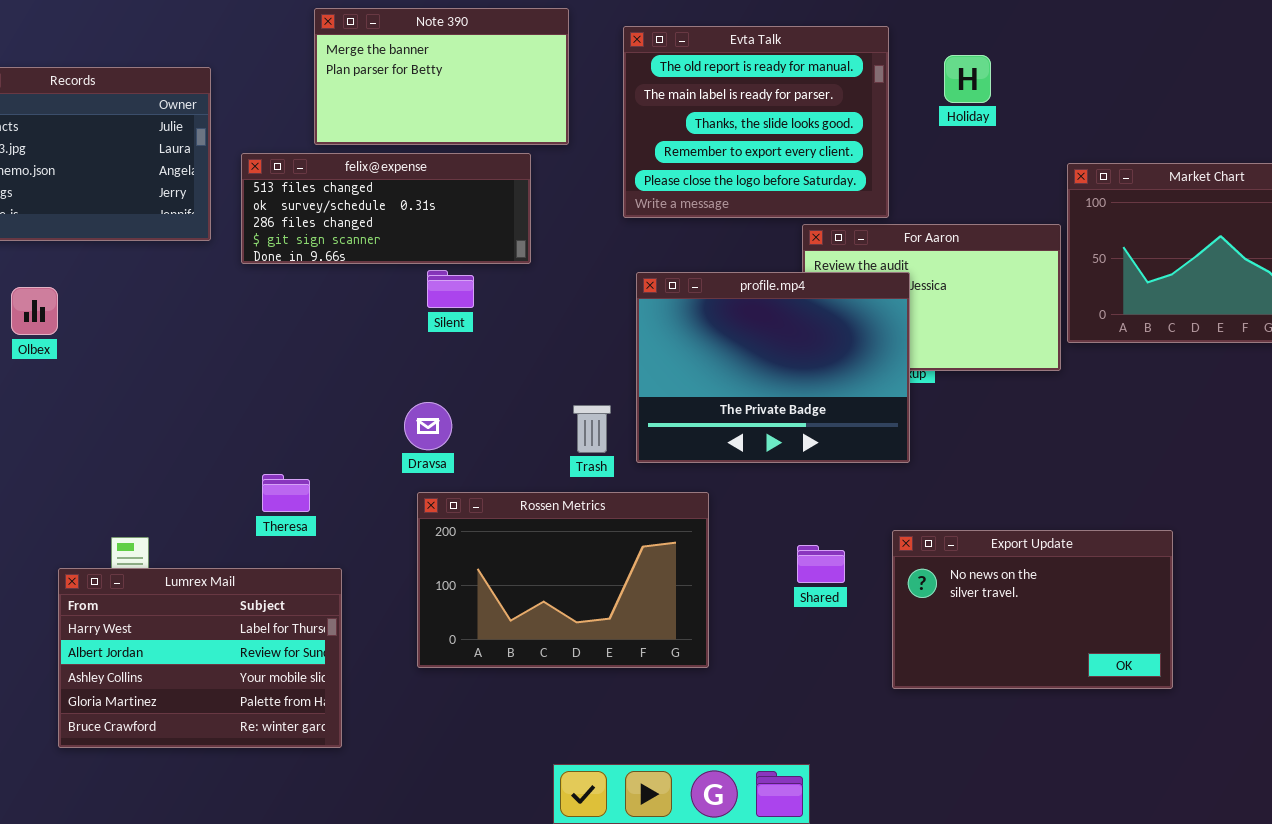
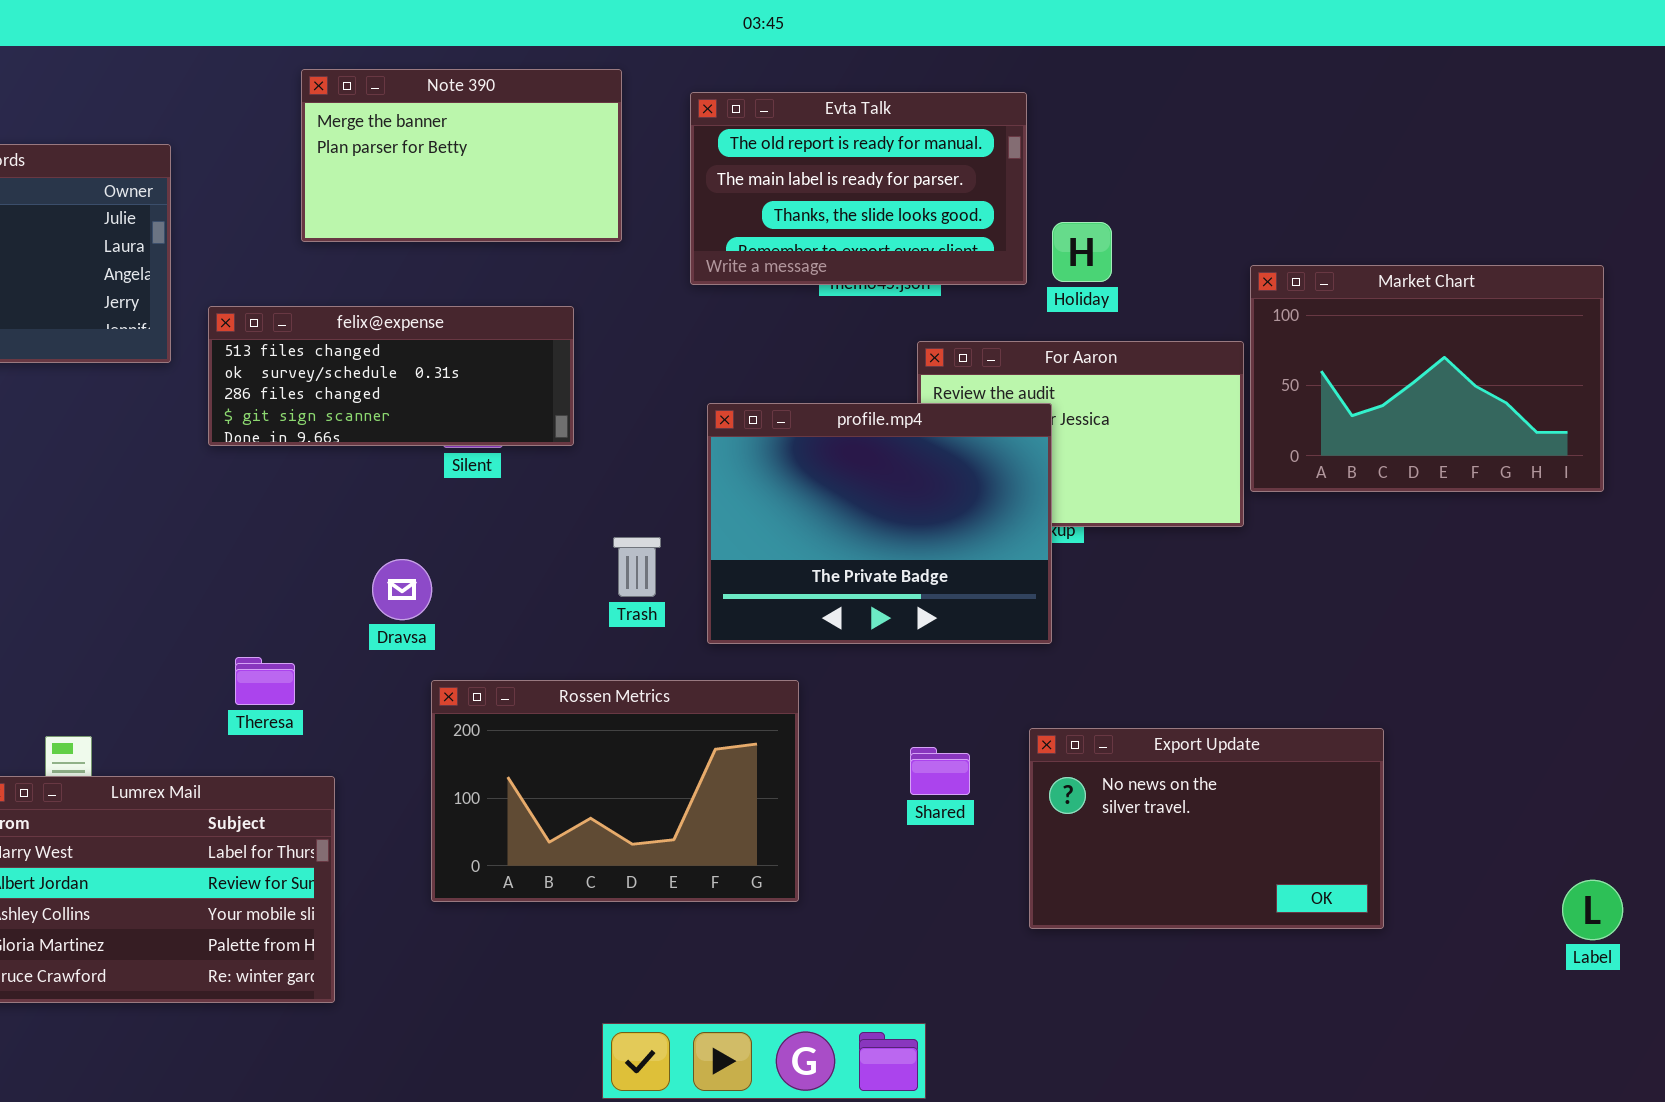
Evta Talk: [623,26,889,218] -> [690,92,1027,285], resized
Holiday: [944,55,991,103] -> [1052,222,1112,282], moved
felix@expense: [241,153,531,264] -> [208,306,574,446], moved
Dravsa: [404,402,452,450] -> [372,559,432,620], moved
Trash: [573,405,611,453] -> [613,537,661,597], moved

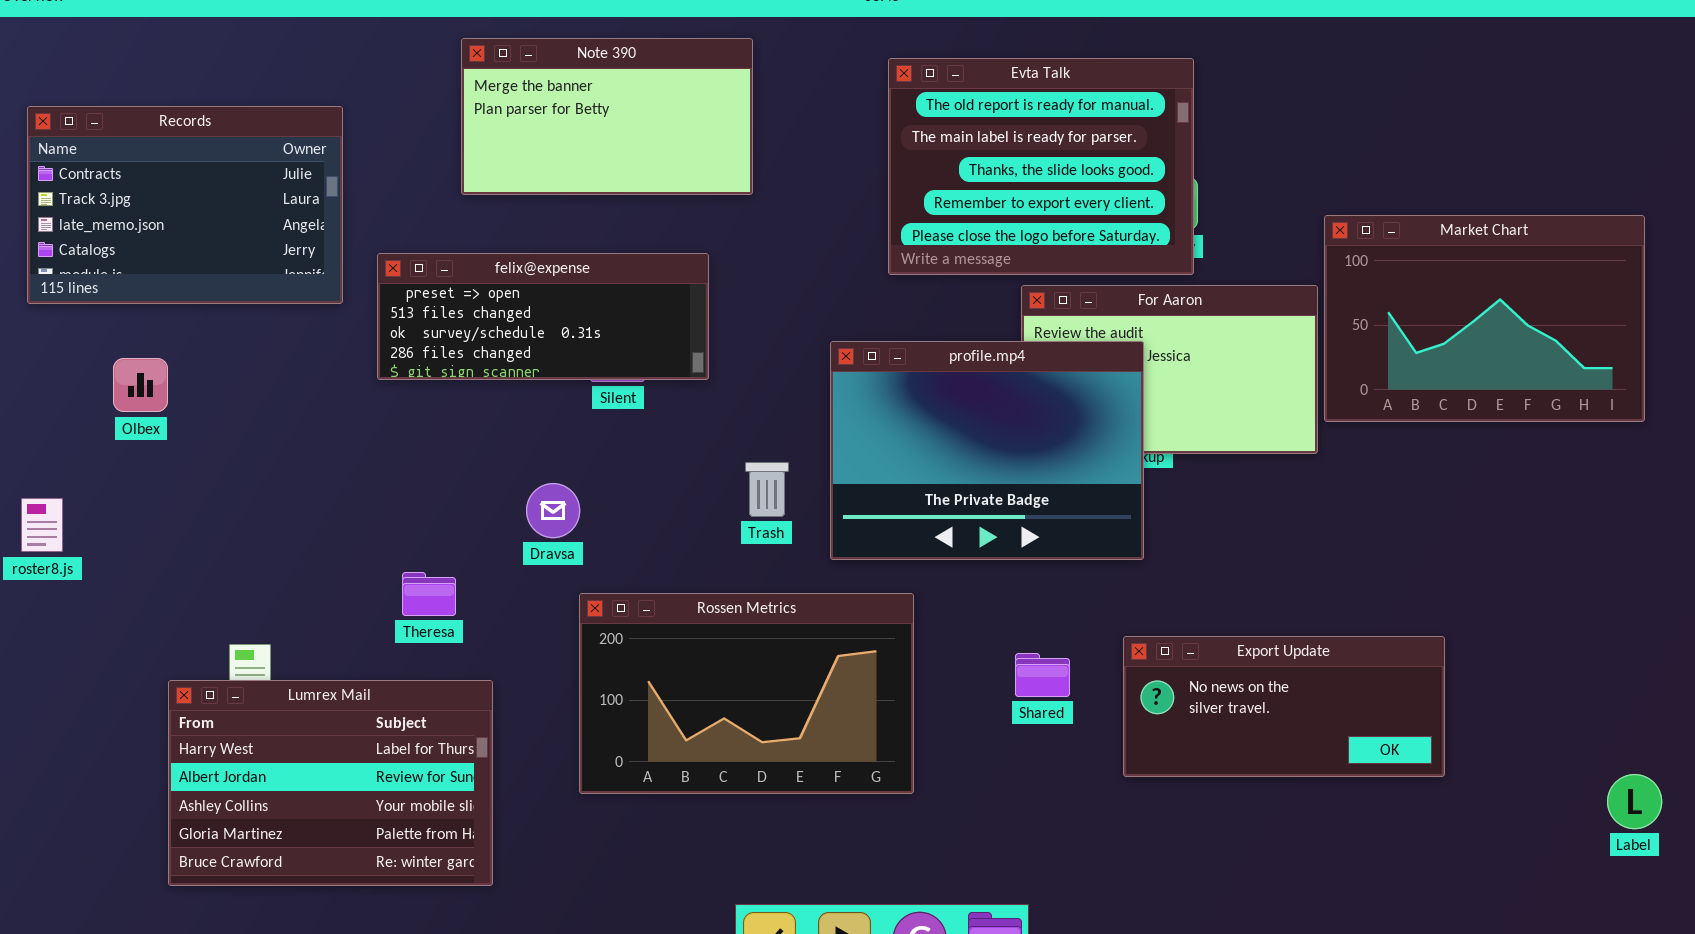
Evta Talk: [690,92,1027,285] -> [888,58,1194,275], moved, resized
felix@expense: [208,306,574,446] -> [377,253,709,380], scrolled up 1 row
Export Update: [1029,728,1384,929] -> [1123,636,1445,777], resized

